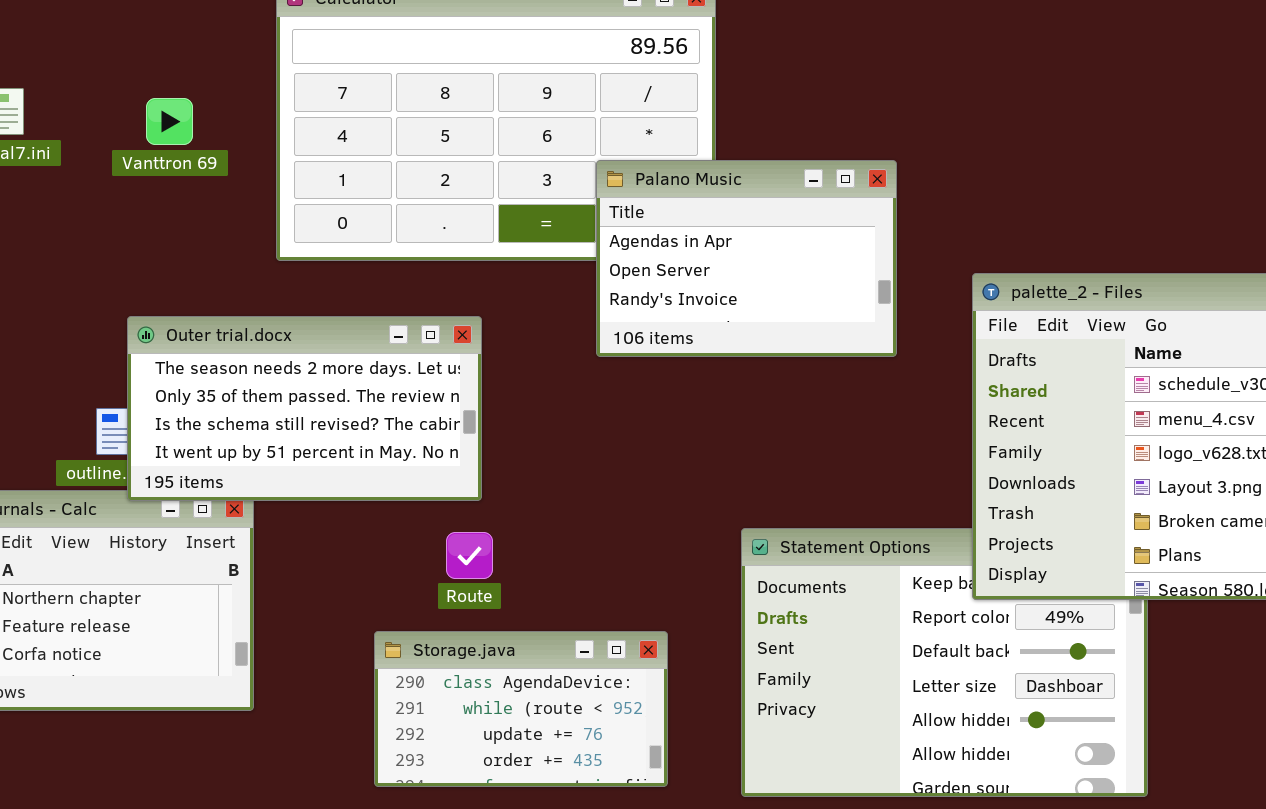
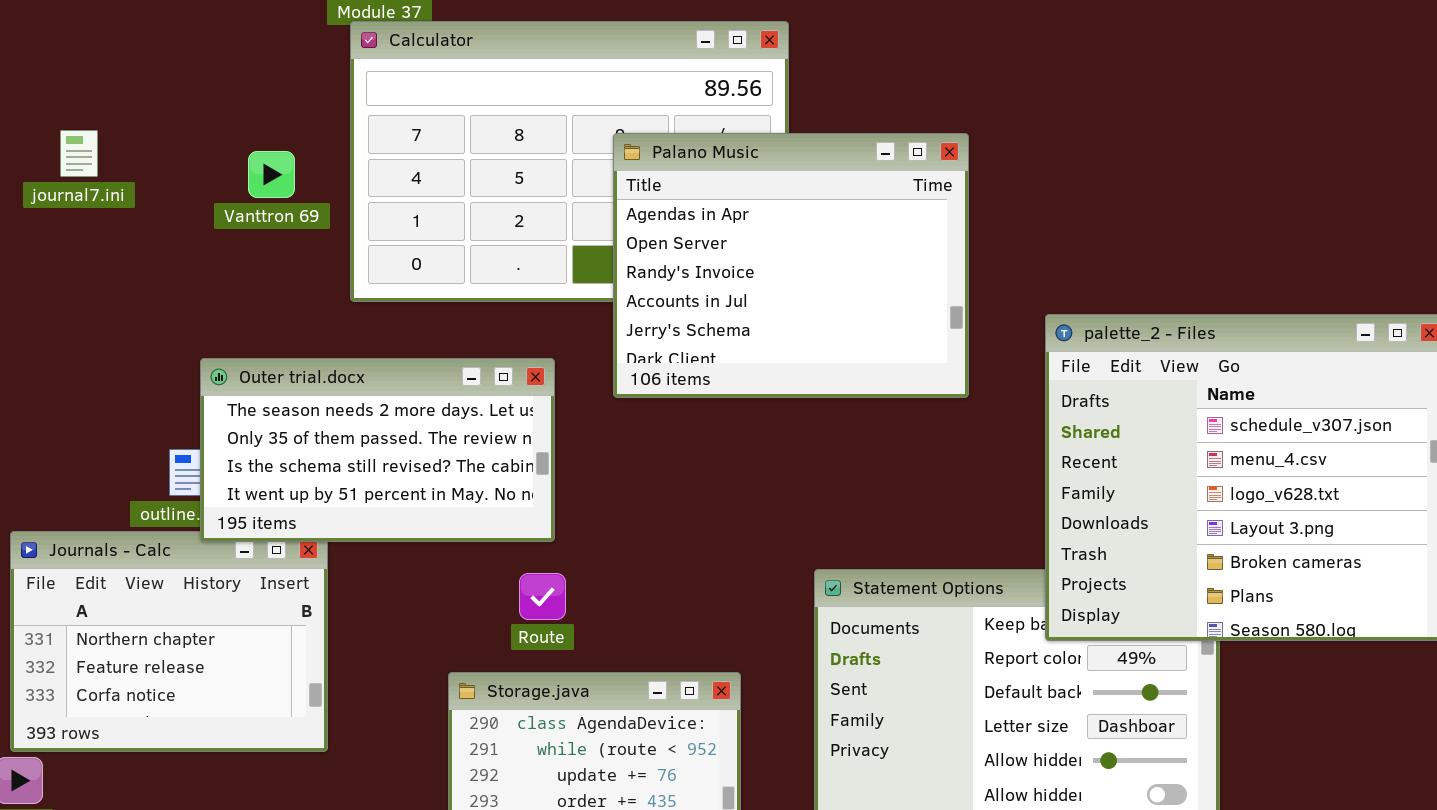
Vanttron 69: [146,98,193,145] -> [248,151,295,198], moved
Palano Music: [596,160,897,357] -> [613,133,969,398], resized

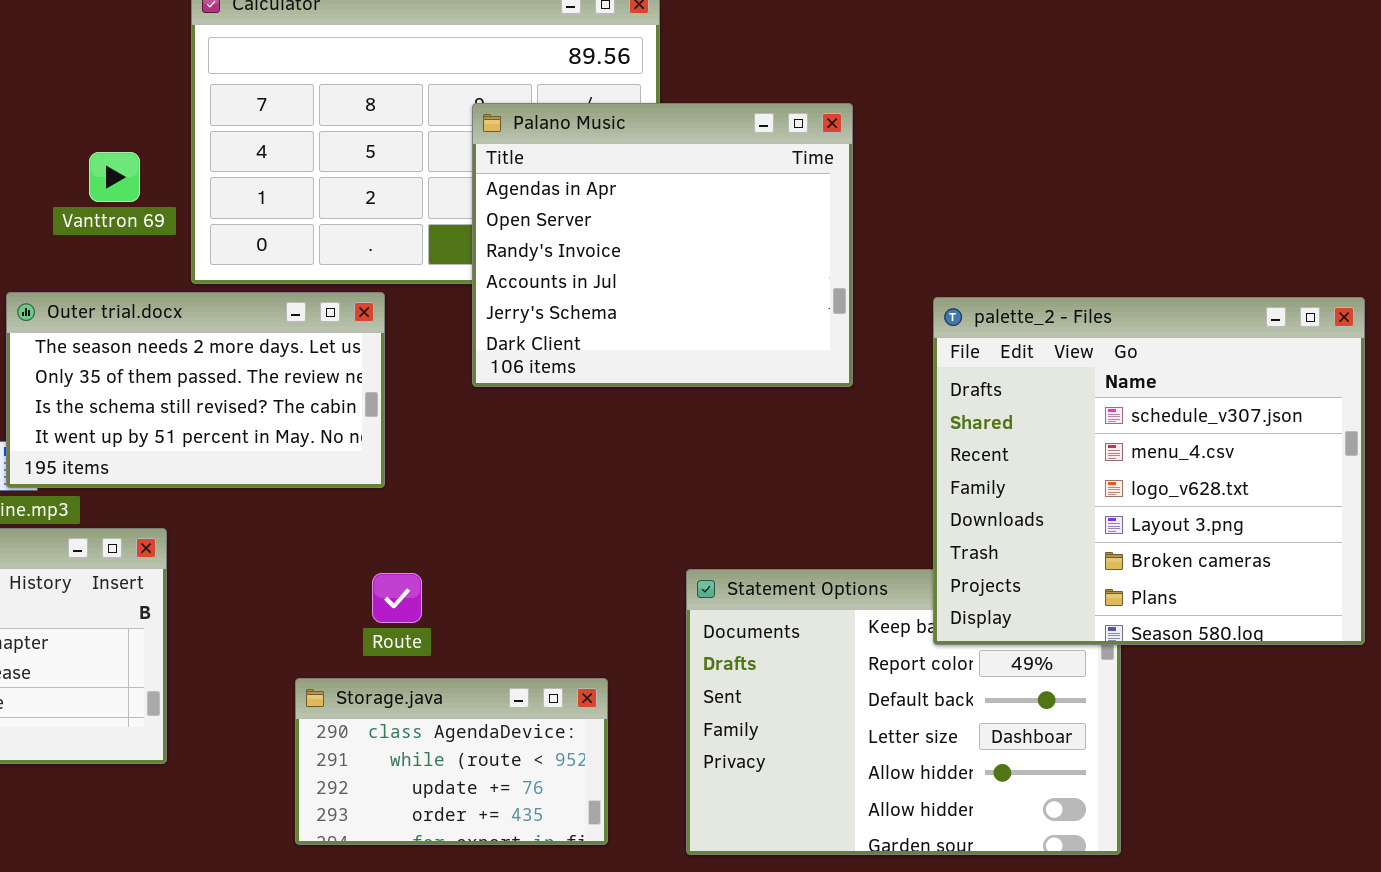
Vanttron 69: [248,151,295,198] -> [89,152,140,202], moved
Outer trial.docx: [200,358,555,542] -> [6,292,385,488], moved

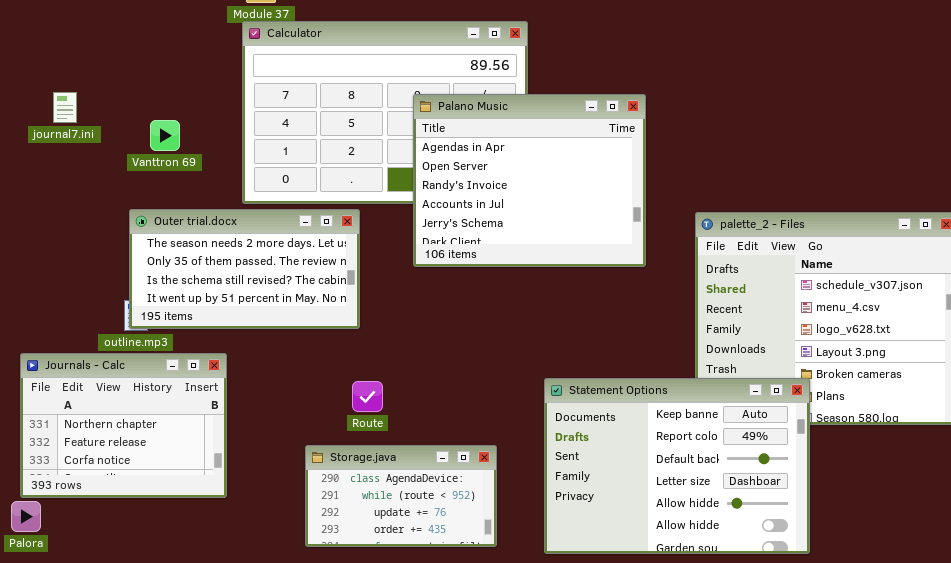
Vanttron 69: [89,152,140,202] -> [150,120,180,151], moved
Statement Options: [686,569,1121,855] -> [544,378,810,554], raised

